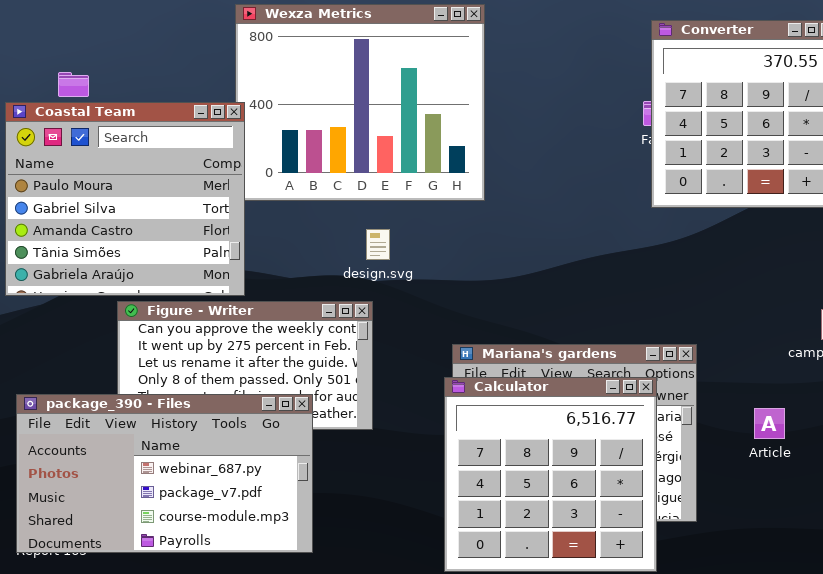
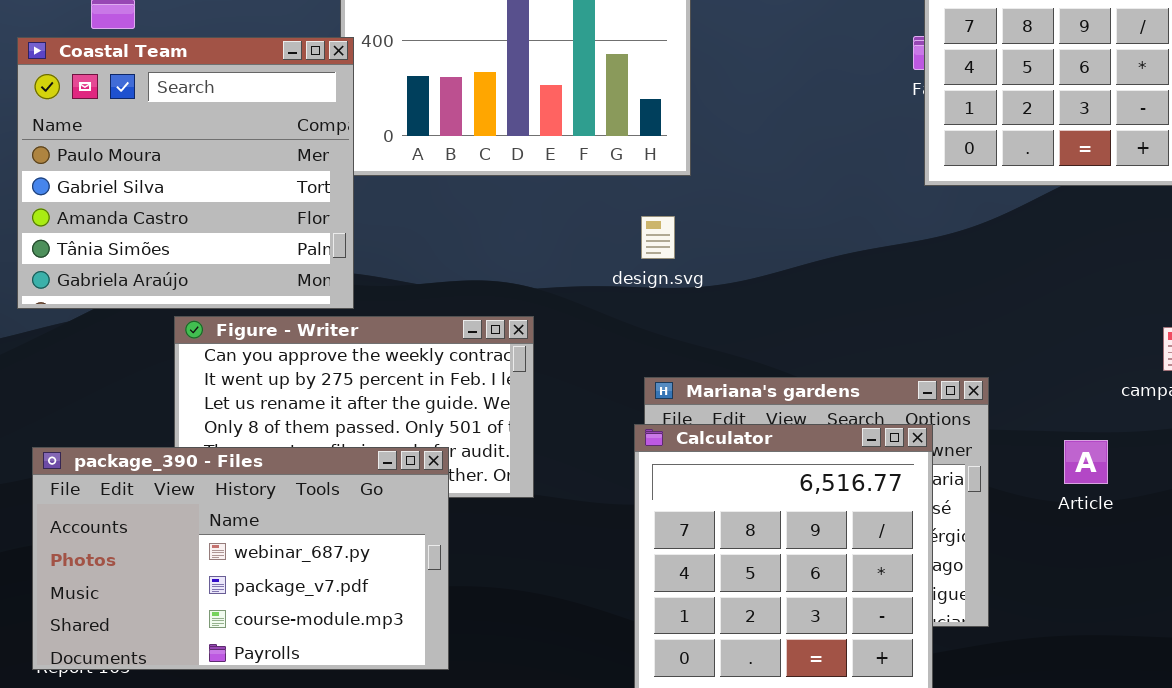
design.svg: [366,229,390,260] -> [641,216,675,259], moved
Article: [754,408,785,439] -> [1064,440,1108,484], moved

